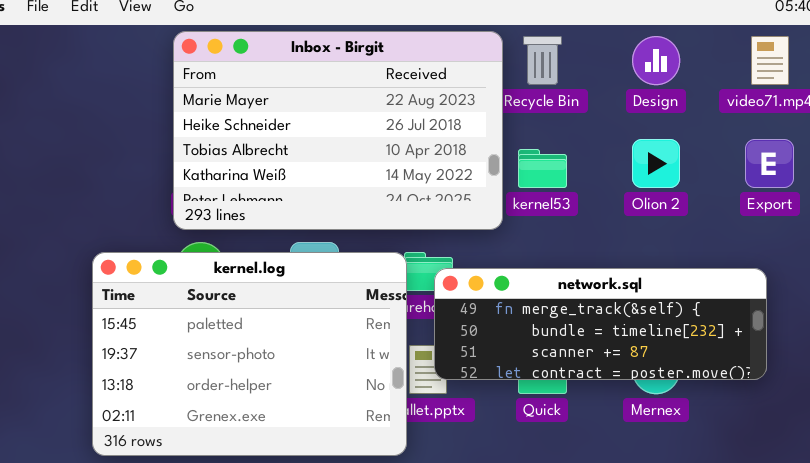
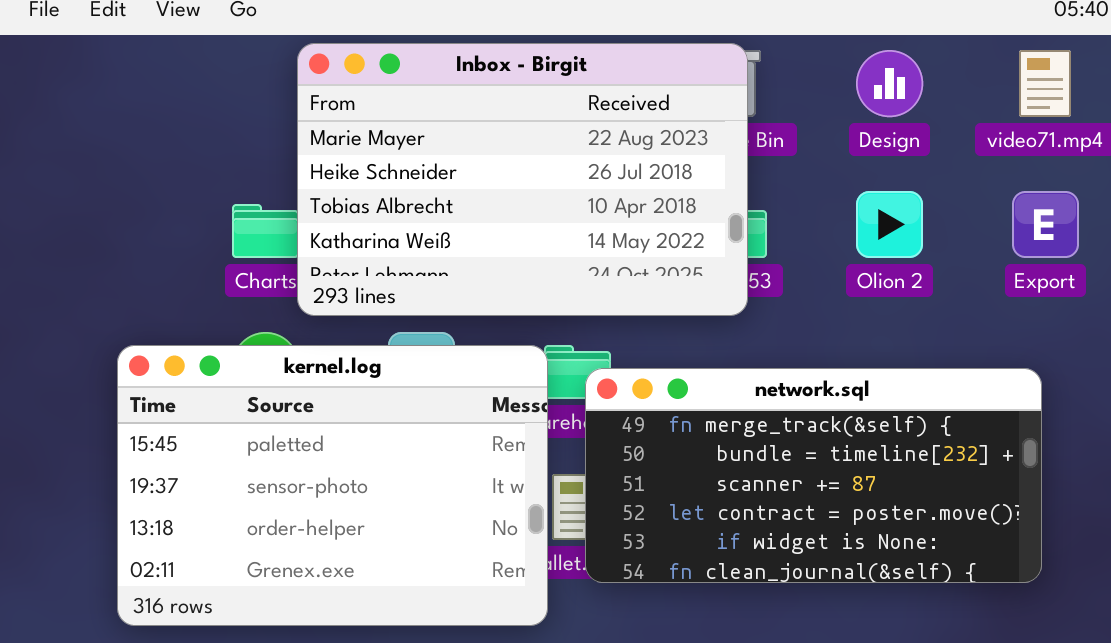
Inbox - Birgit: [173,31,503,230] -> [297,43,748,316], moved
network.sql: [434,268,767,380] -> [585,368,1042,583], resized

